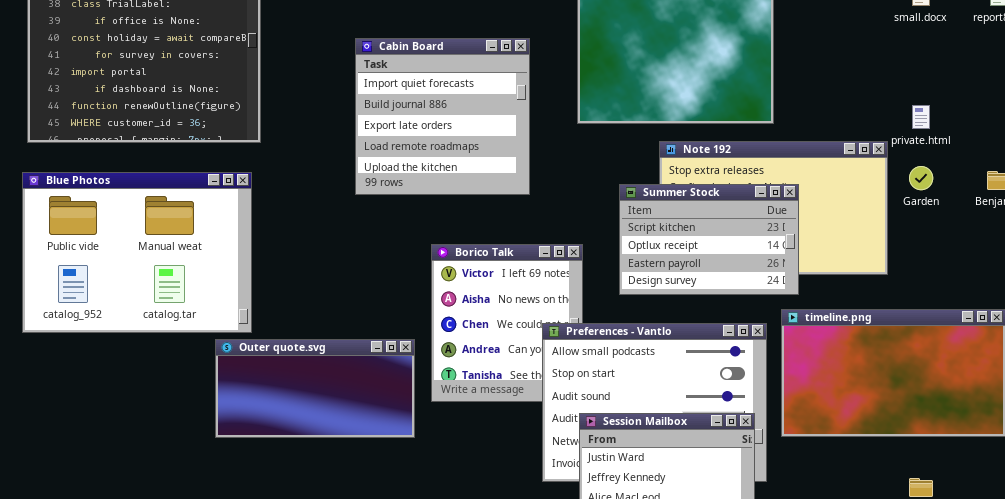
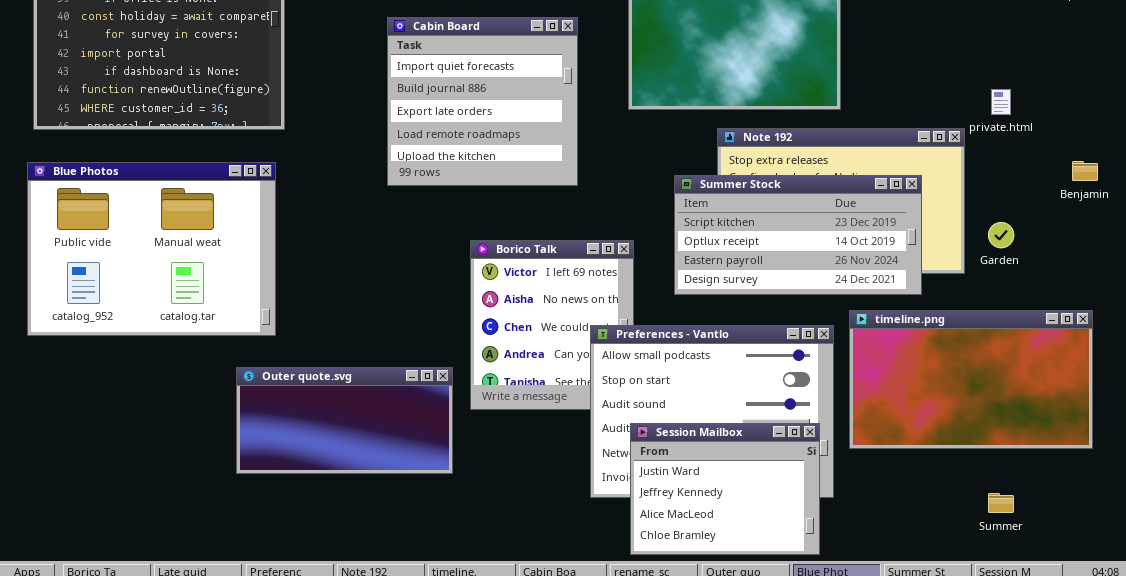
Garden: [909,166,933,190] -> [988,222,1014,248], moved
Summer Stock: [619,184,799,295] -> [674,175,922,295], resized
Outer quote.svg: [215,339,415,438] -> [236,367,453,474], moved

